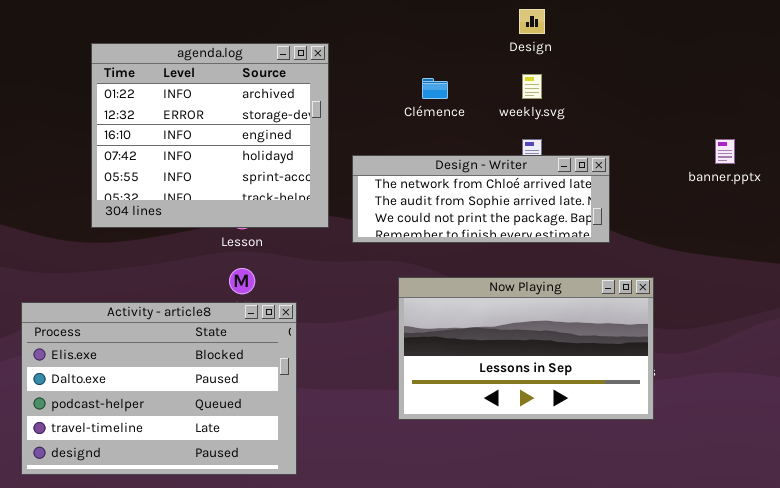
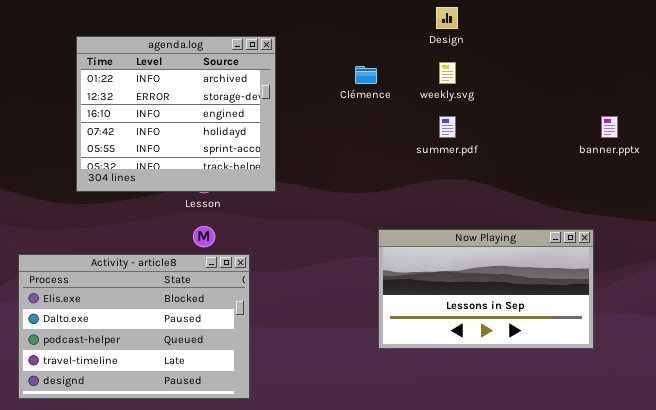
Design - Writer: [352,155,610,243] -> none, closed
Now Playing: [398,277,654,420] -> [378,229,594,349], moved

